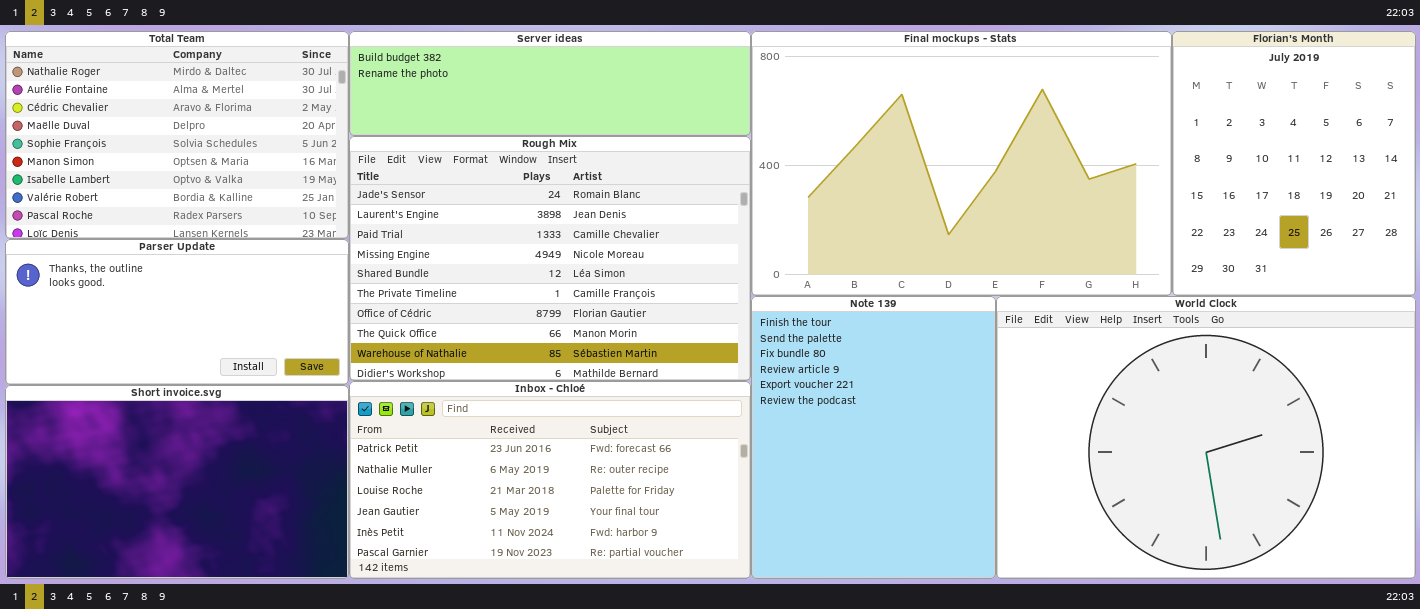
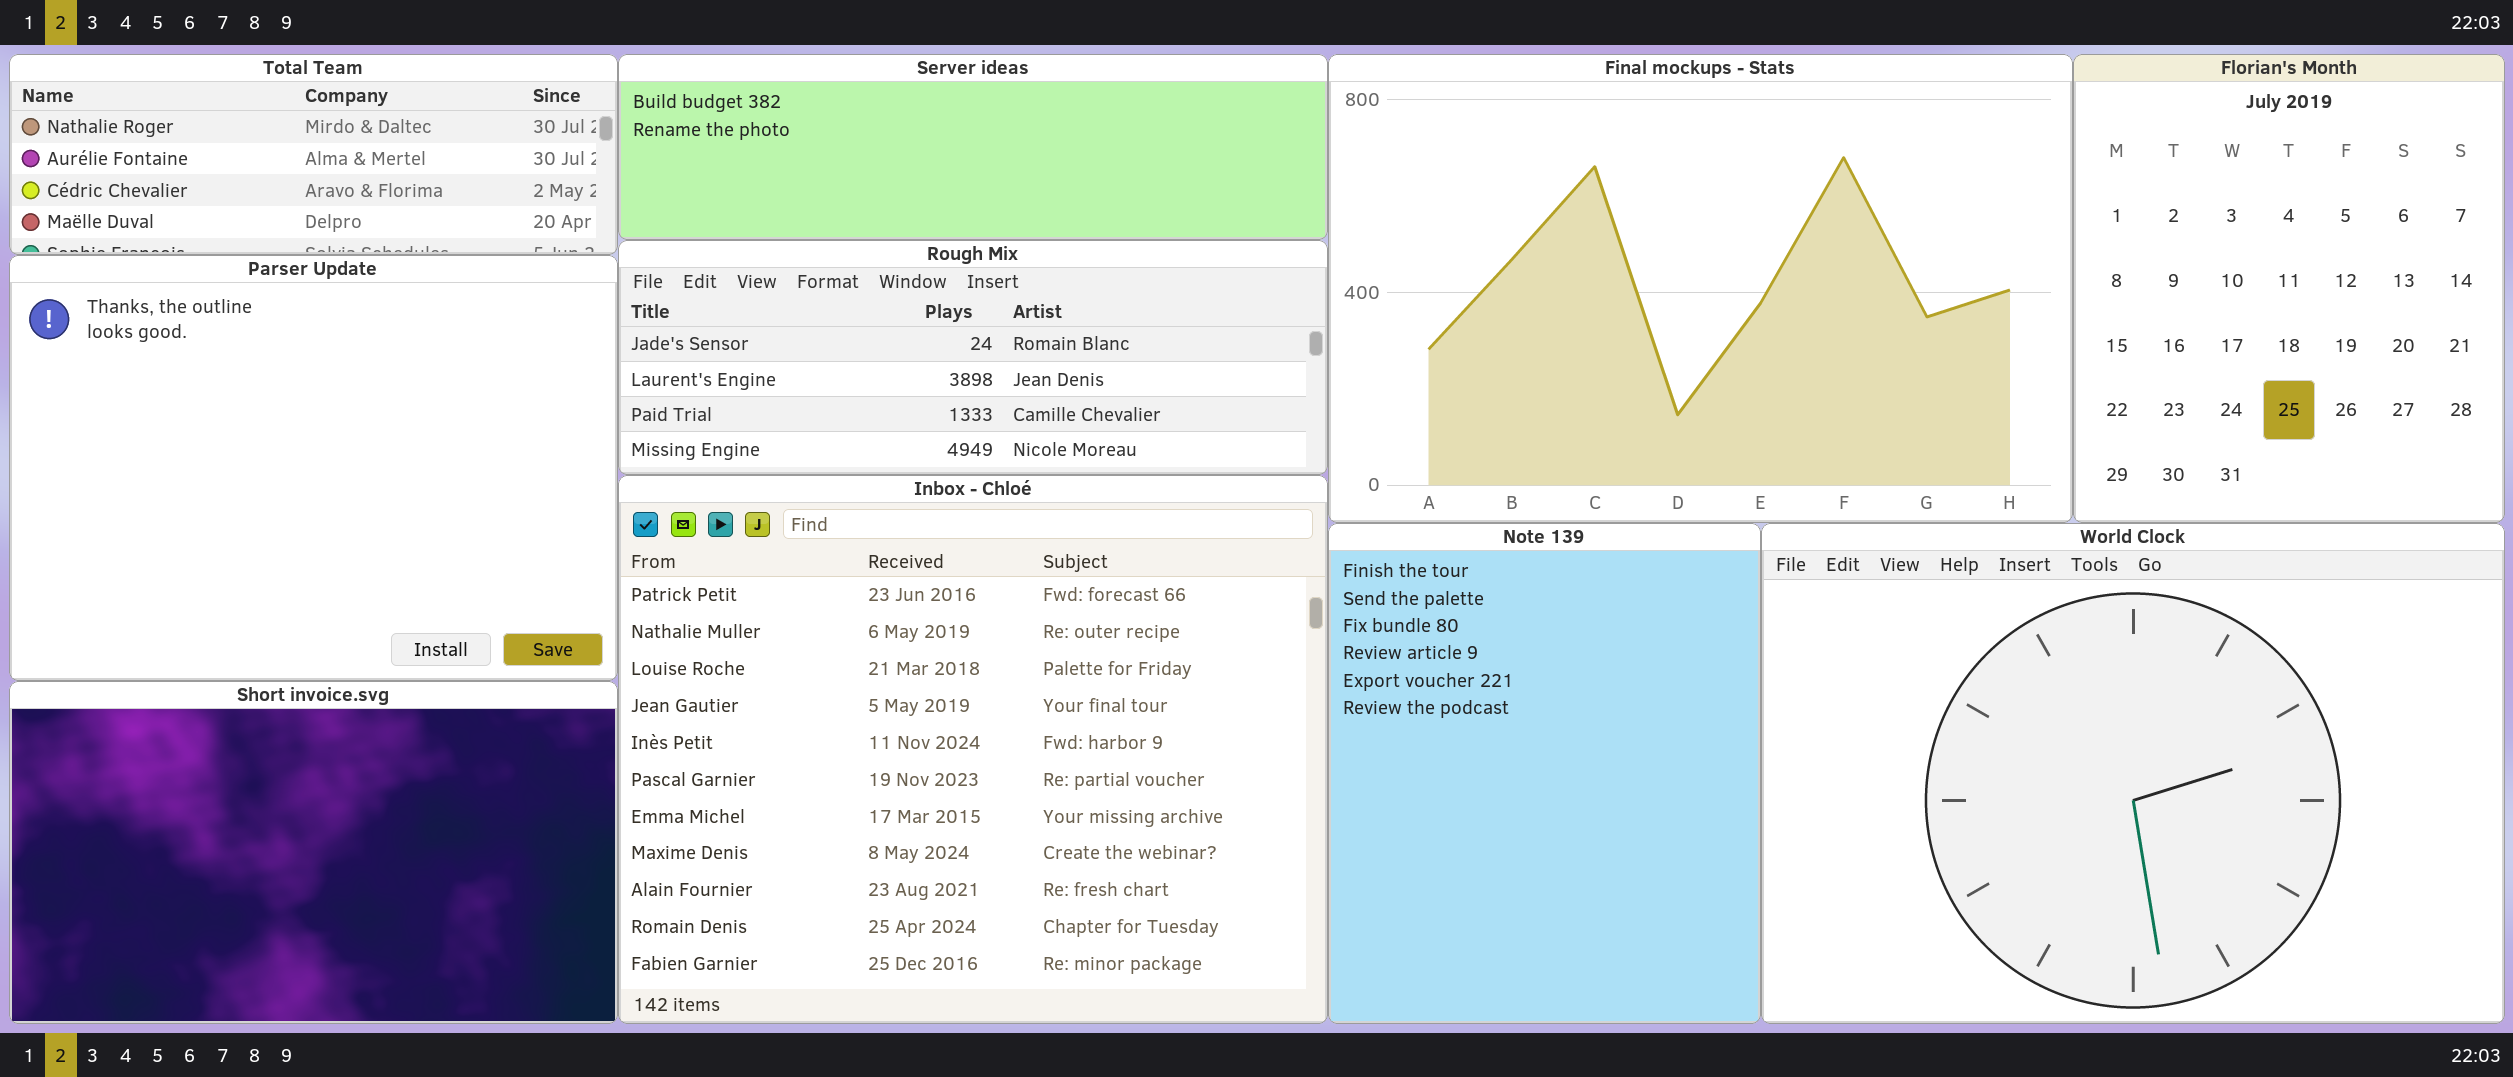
Total Team: [5,31,349,239] -> [9,54,618,255], resized
Rough Mix: [349,136,751,381] -> [618,240,1328,475], resized
Parser Update: [5,239,349,385] -> [9,255,618,681], resized
Inbox - Chloé: [349,381,751,579] -> [618,475,1328,1024], resized

